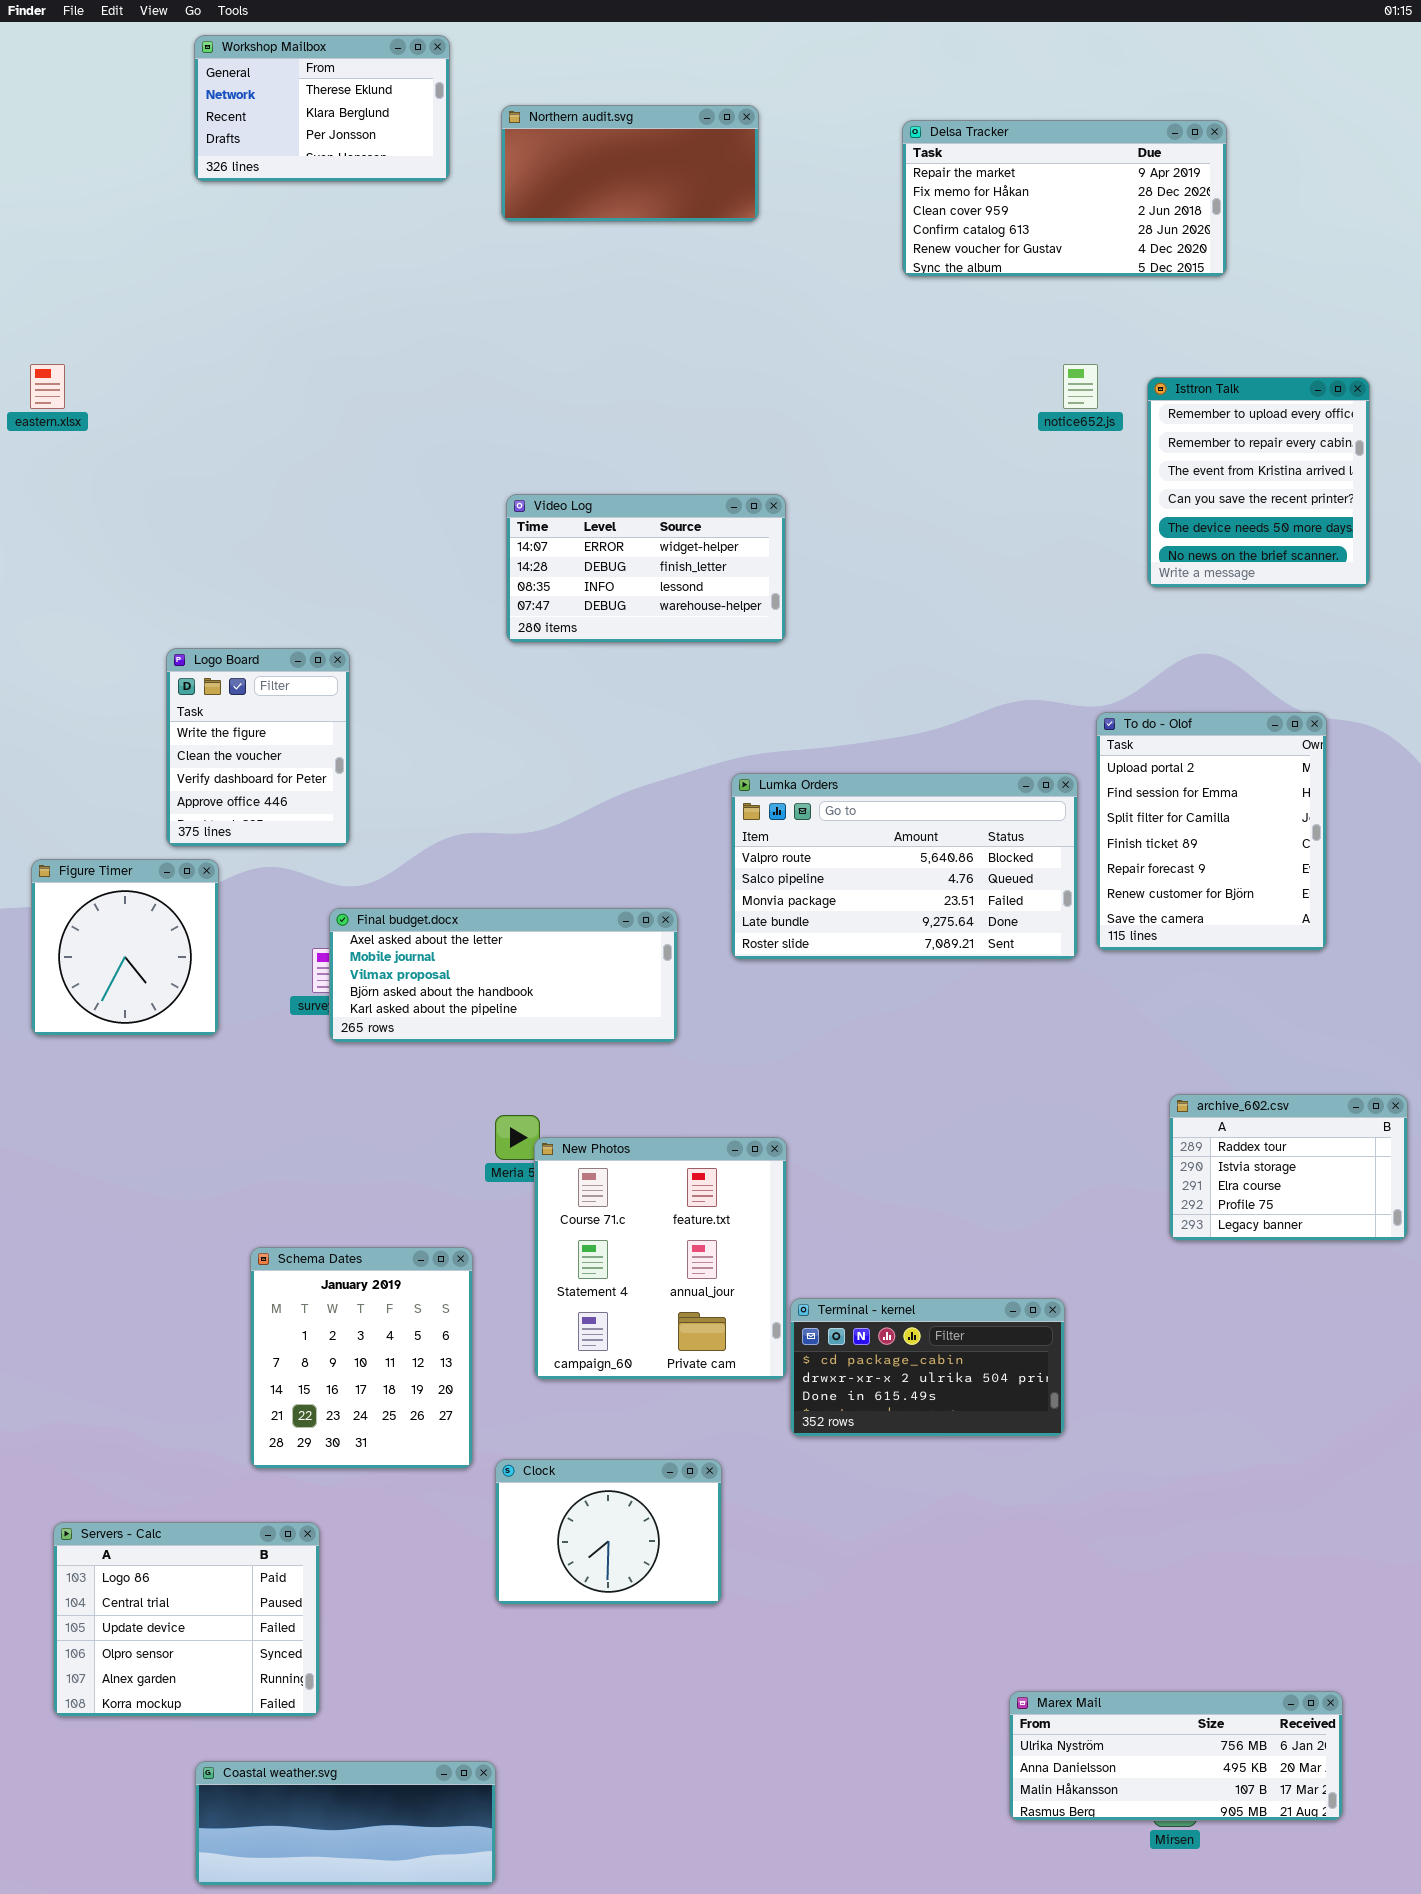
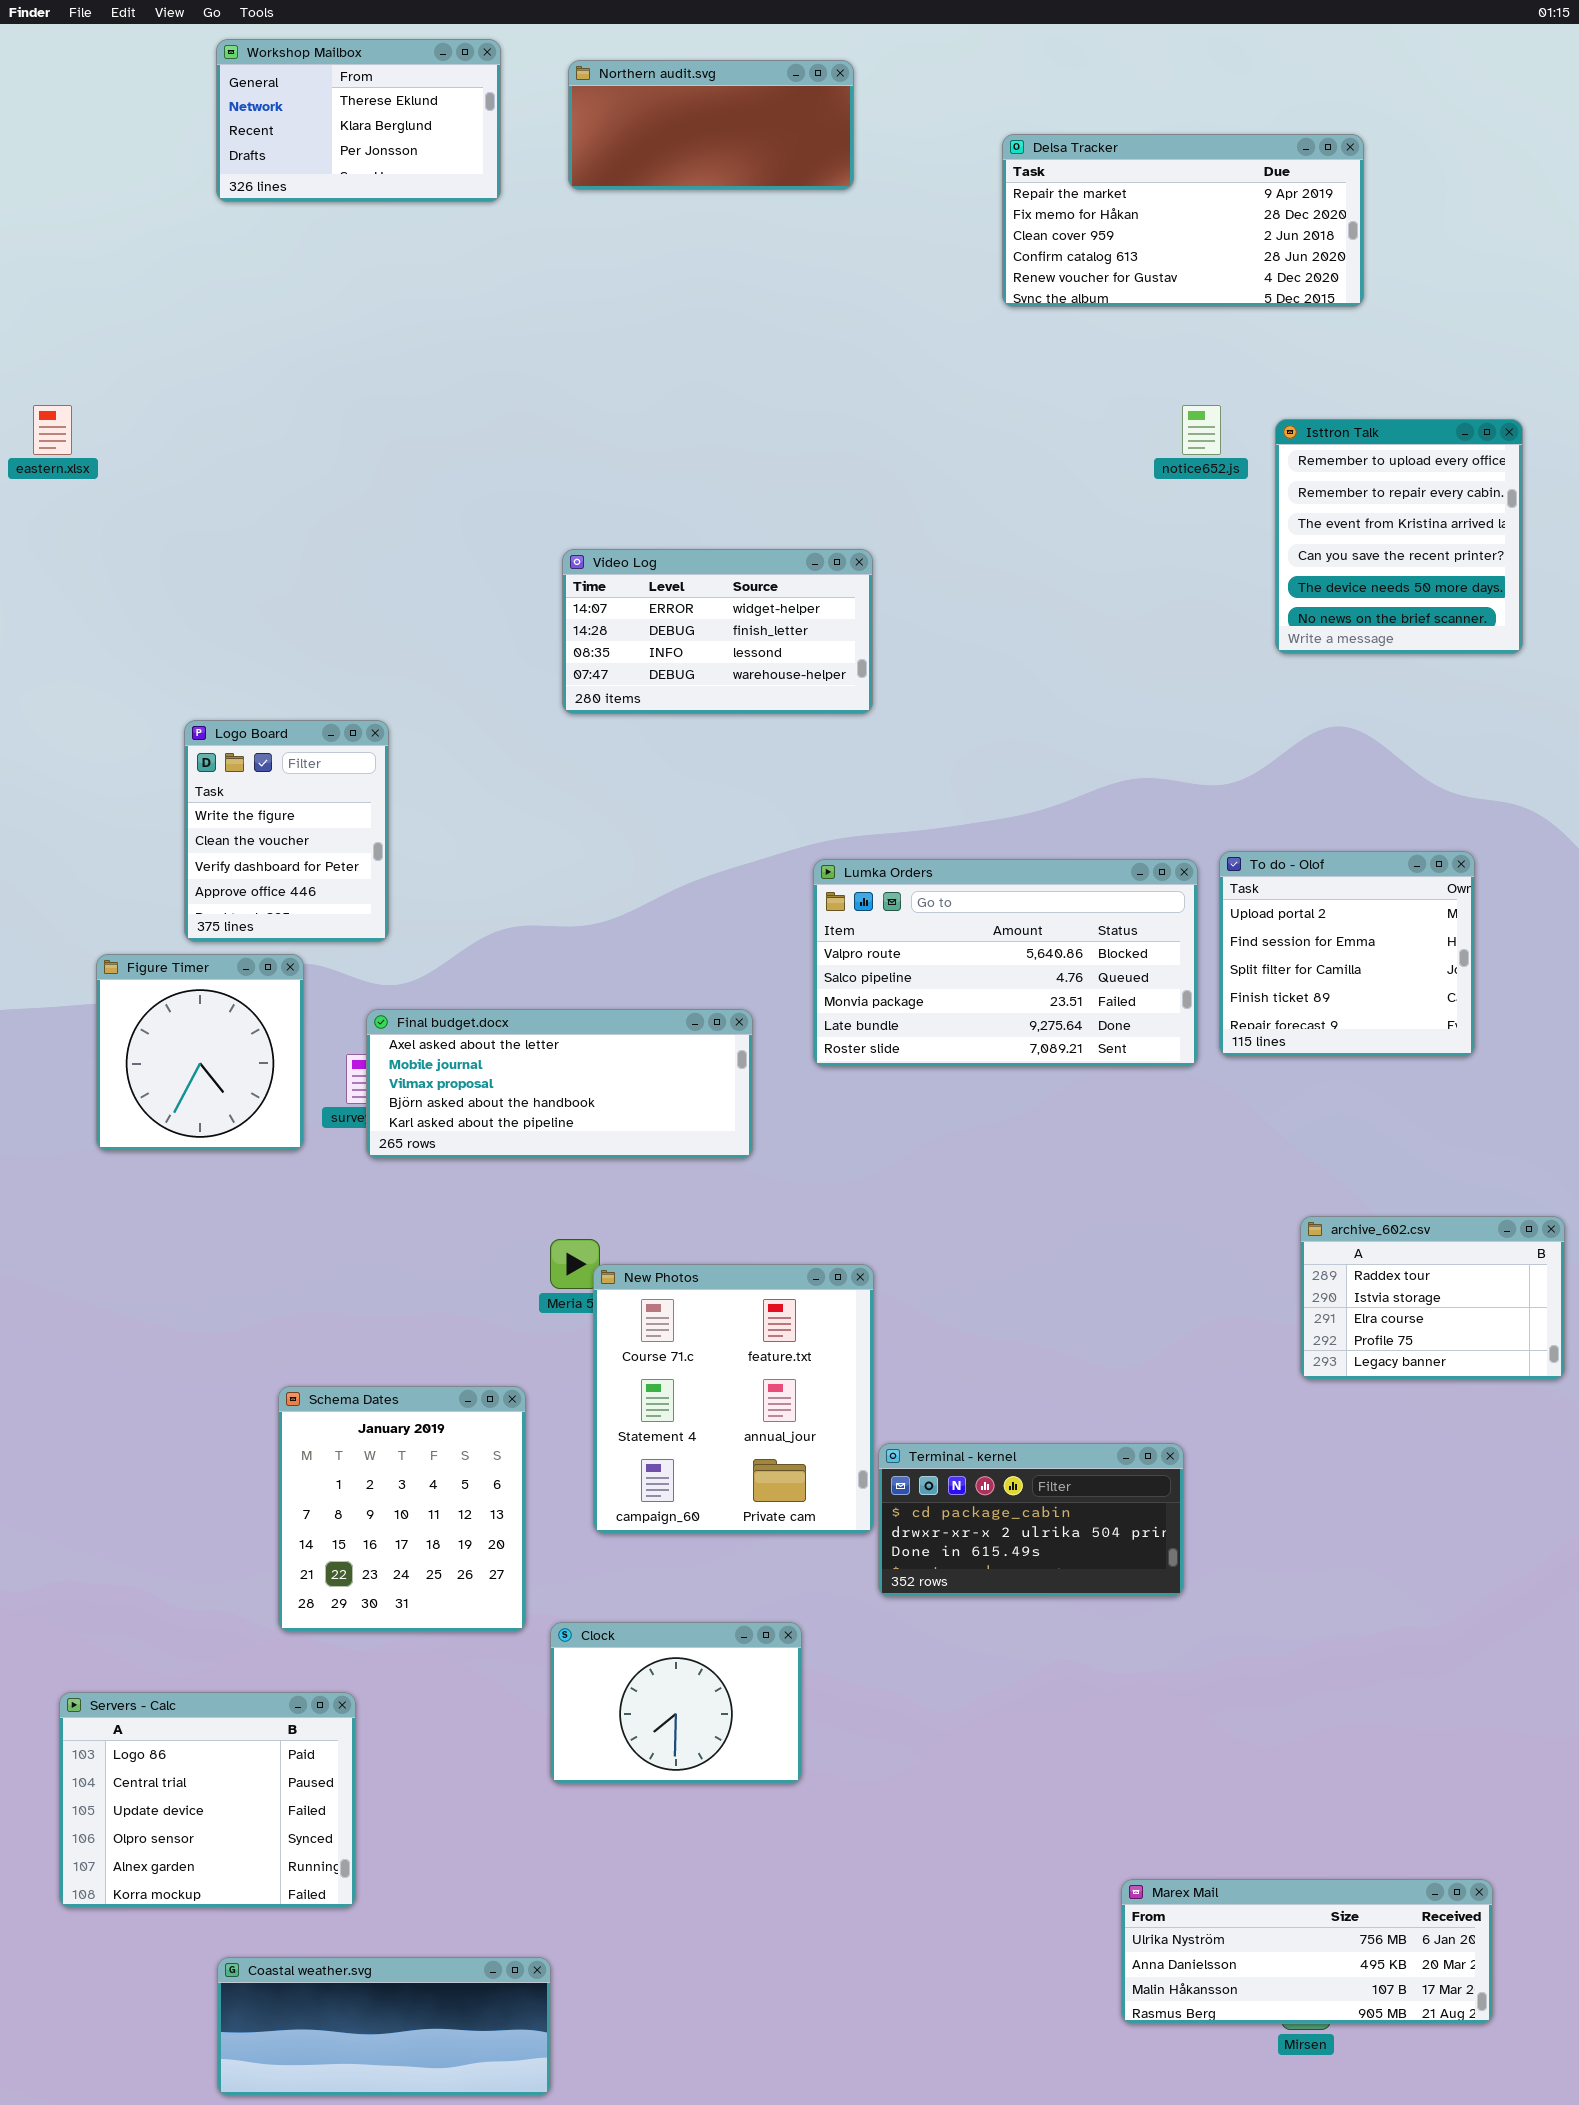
Northern audit.svg: [501,105,759,222] -> [568,60,854,190], moved
To do - Olof: [1096,712,1327,951] -> [1219,851,1475,1057], resized
Figure Timer: [31,859,219,1036] -> [96,954,304,1151], moved

